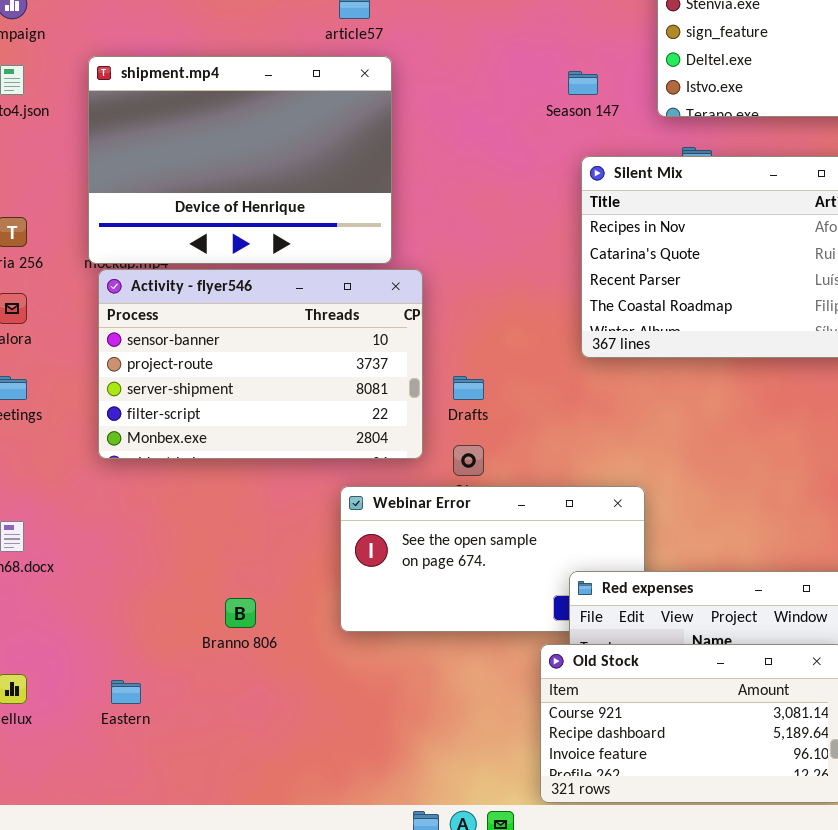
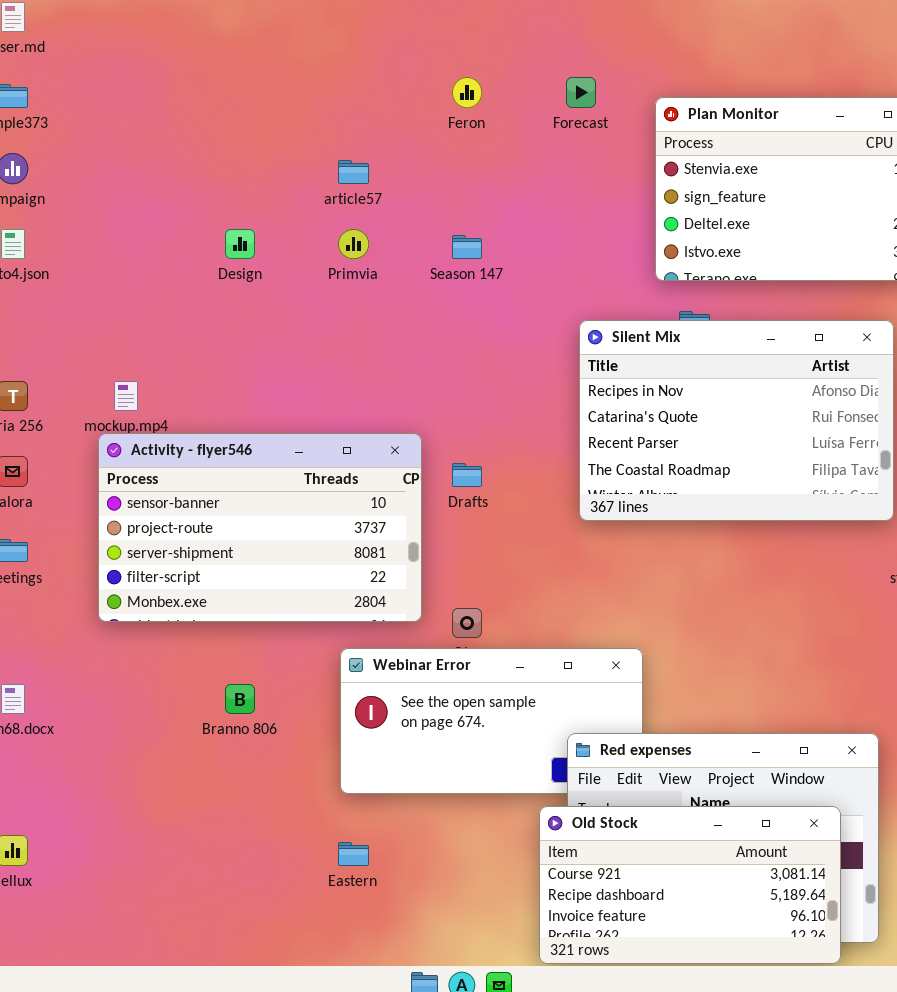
shipment.mp4: [88,56,392,264] -> none, closed
Season 147: [568,71,598,95] -> [452,235,482,259], moved
Drafts: [453,376,484,400] -> [452,463,482,487], moved
Branno 806: [225,598,256,628] -> [225,684,255,714], moved
Eastern: [111,680,141,704] -> [338,842,369,866], moved

